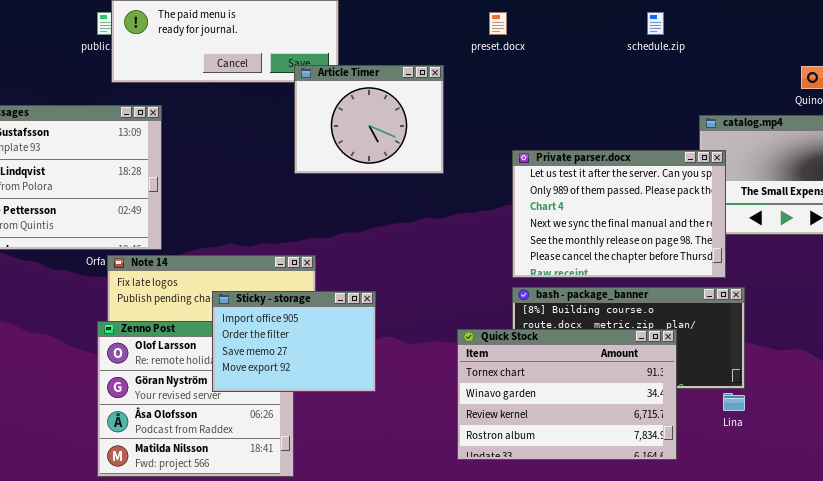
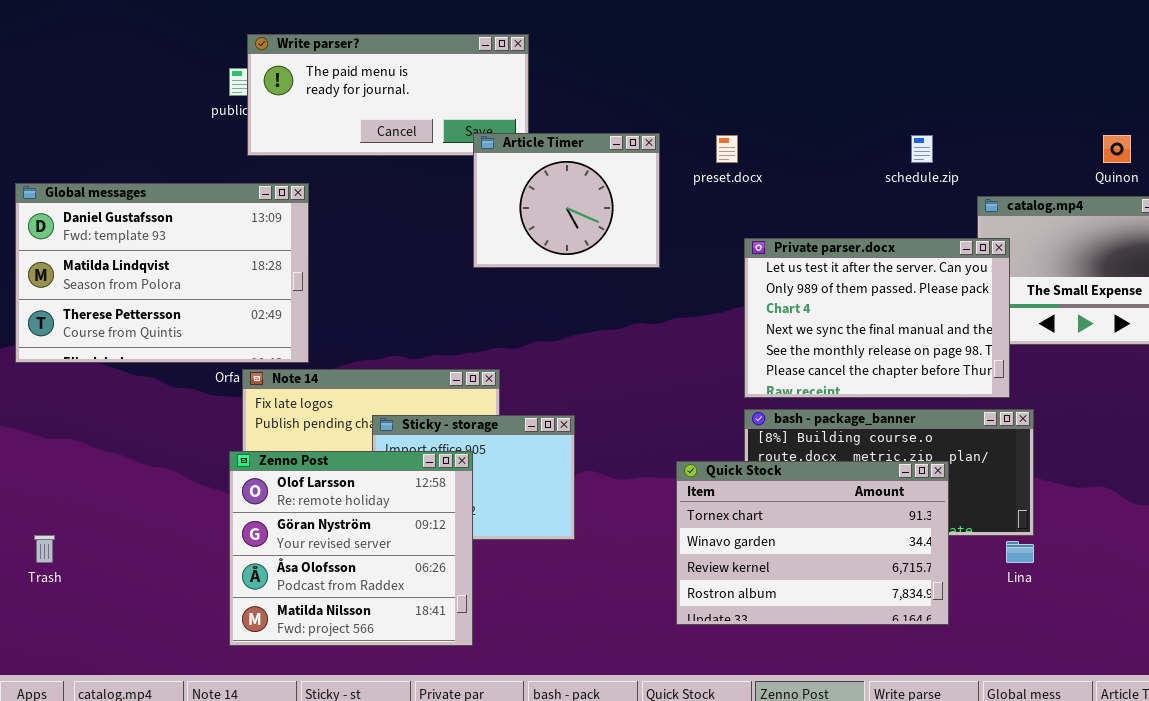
preset.docx: [489,12,507,35] -> [716,135,738,163], moved
schedule.zip: [647,12,664,35] -> [911,135,933,163], moved
Zenno Post: [97,321,294,477] -> [229,451,473,646], raised

